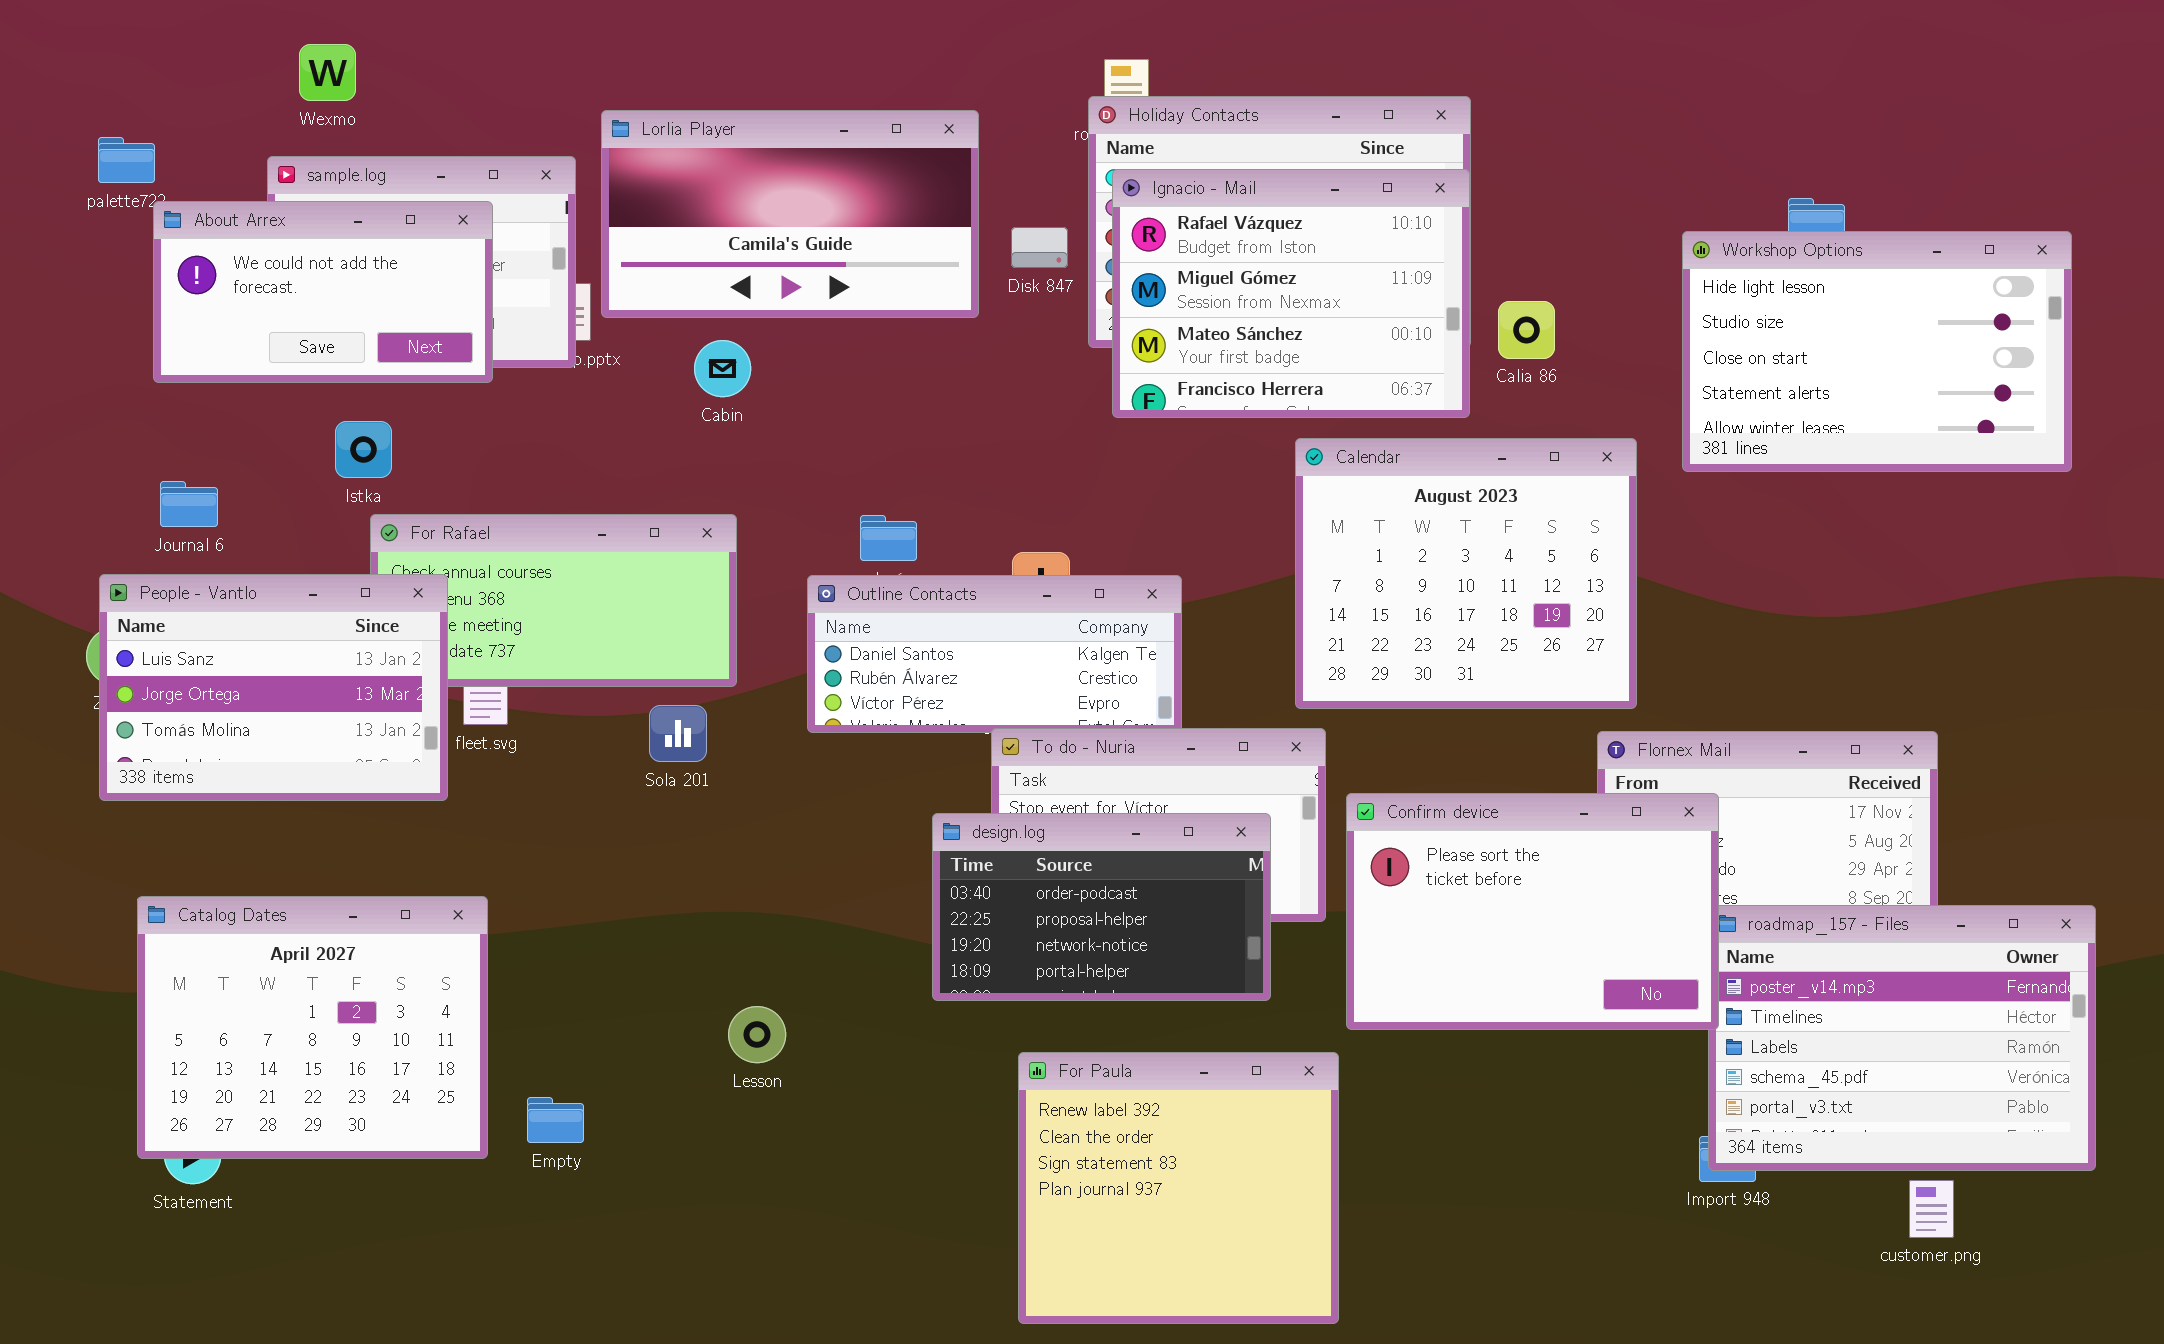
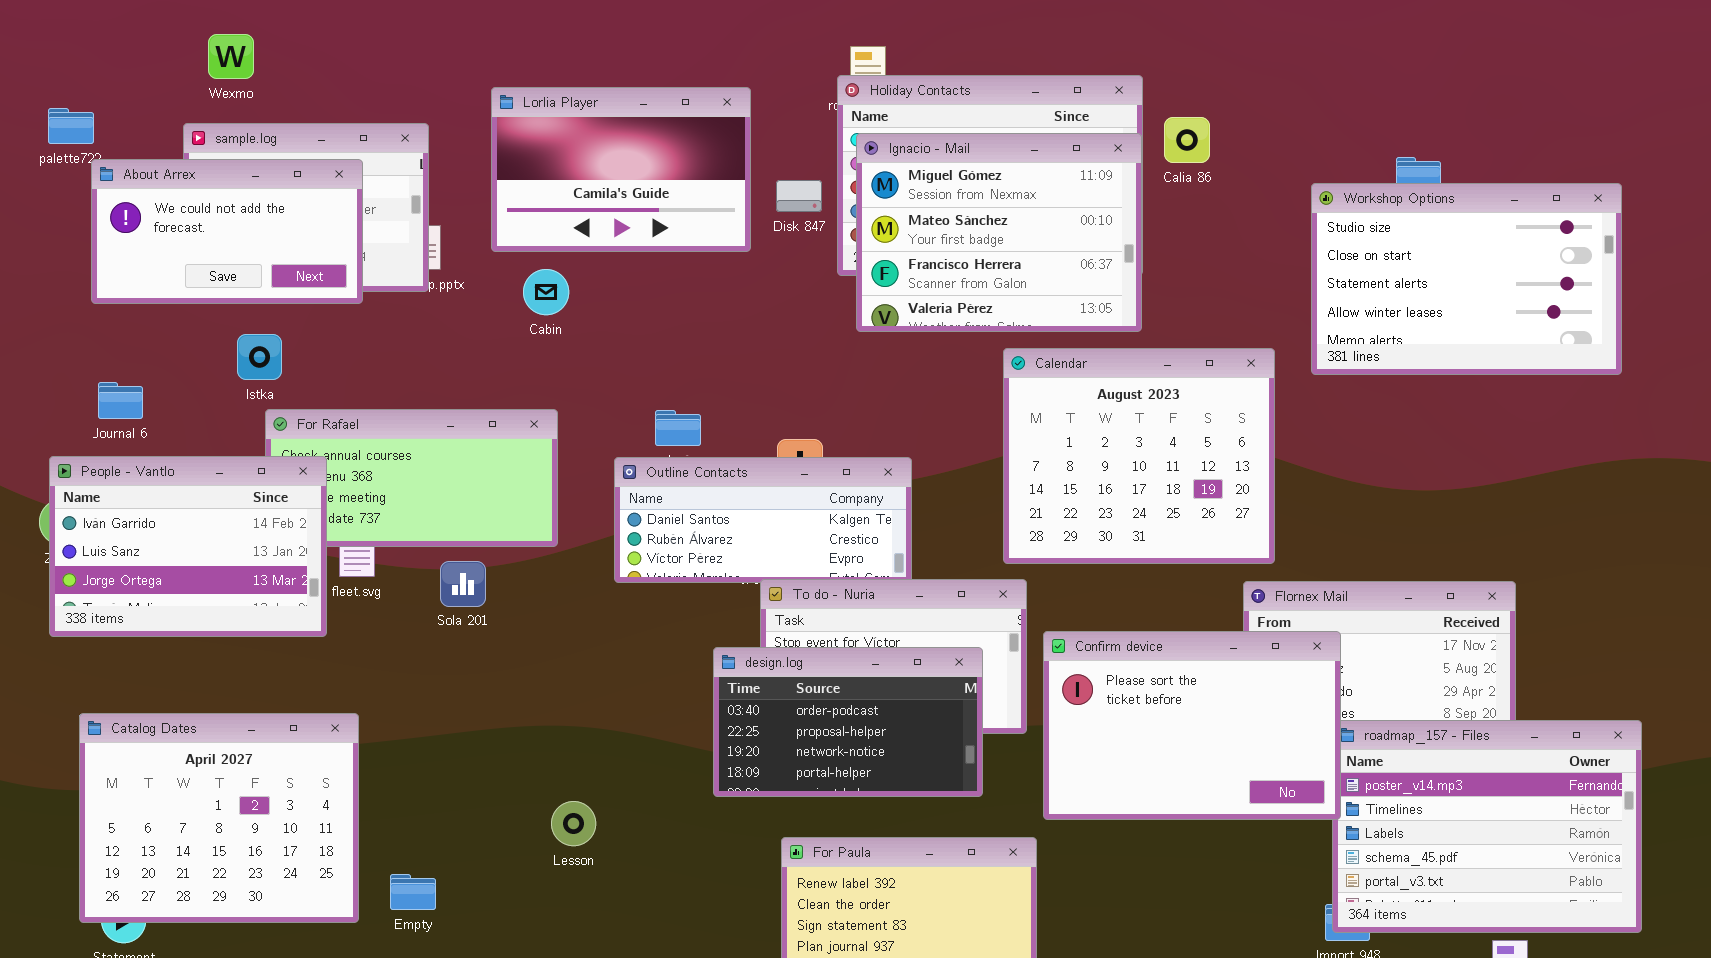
Lorlia Player: [601,110,979,318] -> [491,87,751,252], resized
Ignacio - Mail: [1112,169,1470,418] -> [856,133,1142,332], scrolled down 1 row
Workshop Options: [1682,231,2072,472] -> [1311,183,1622,375], scrolled down 1 row
Calia 86: [1498,301,1555,359] -> [1164,117,1210,163], moved
People - Vantlo: [99,574,448,801] -> [49,456,327,637], scrolled up 1 row
Sola 201: [649,705,707,762] -> [440,561,486,607], moved

